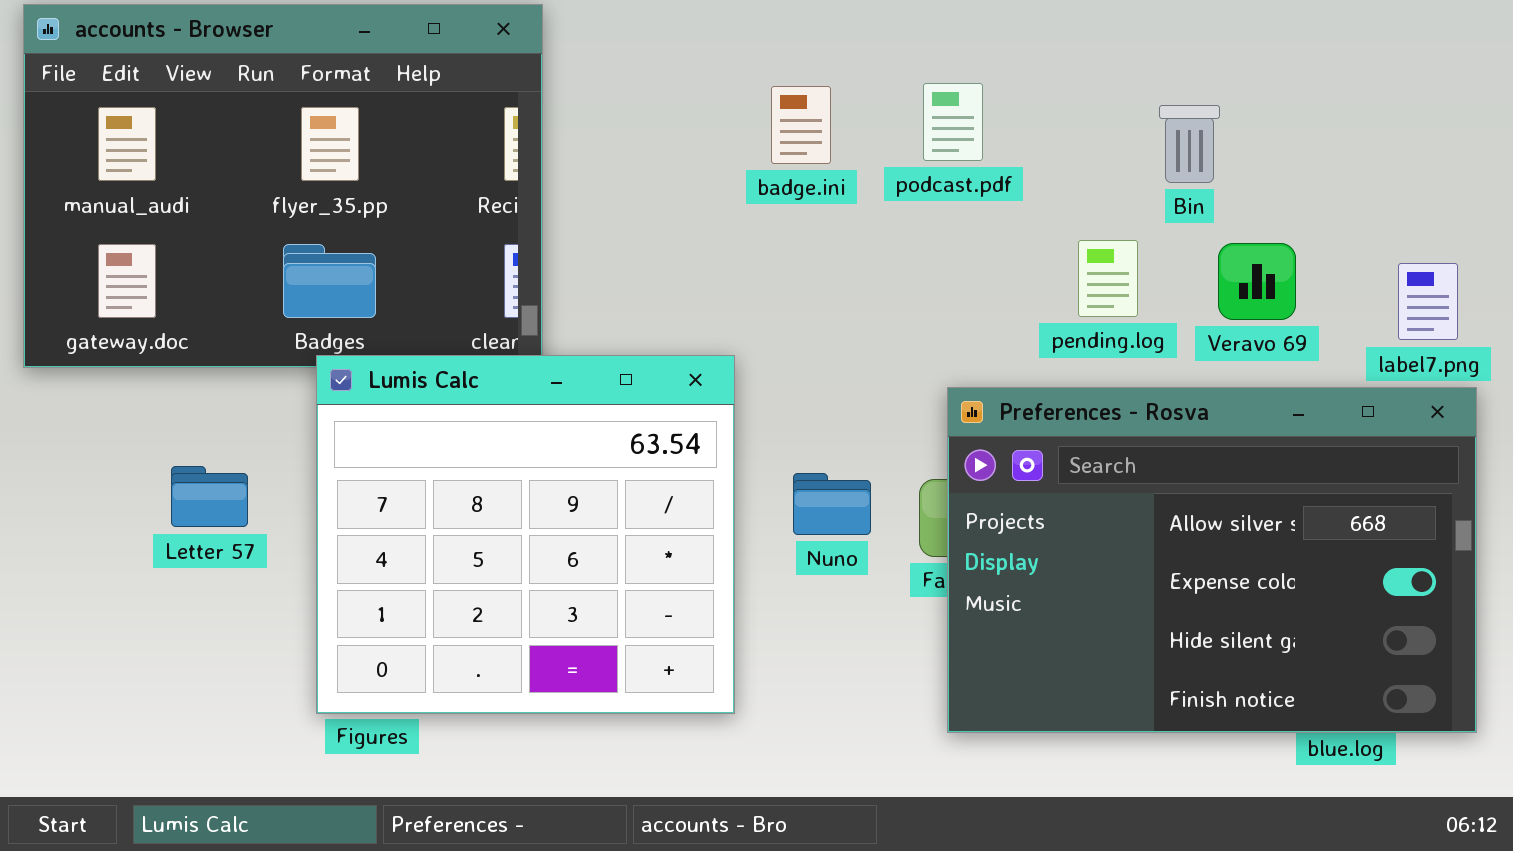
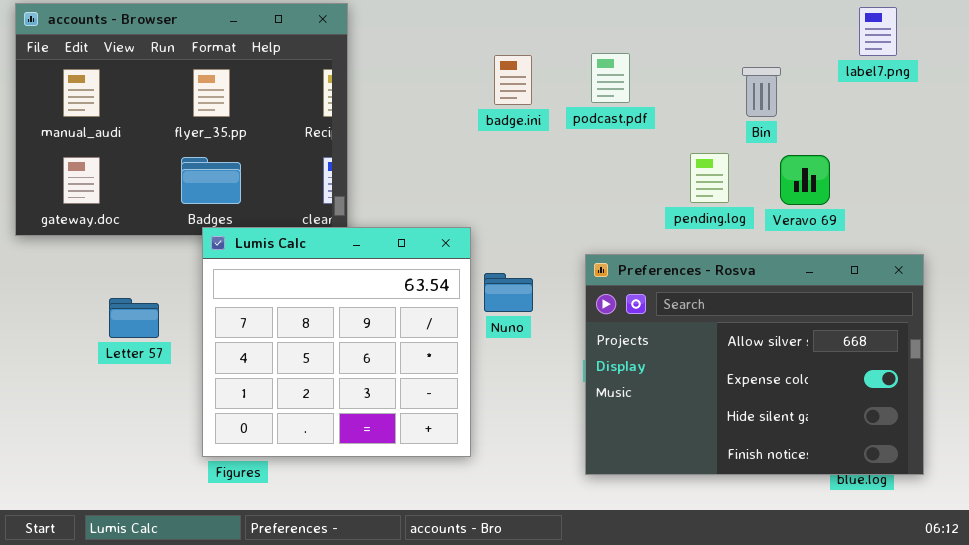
label7.png: [1398,263,1458,340] -> [859,7,897,56], moved
Preferences - Rosva: [947,387,1477,733] -> [585,254,924,475], moved
Nuno: [793,473,871,535] -> [484,273,533,312], moved

